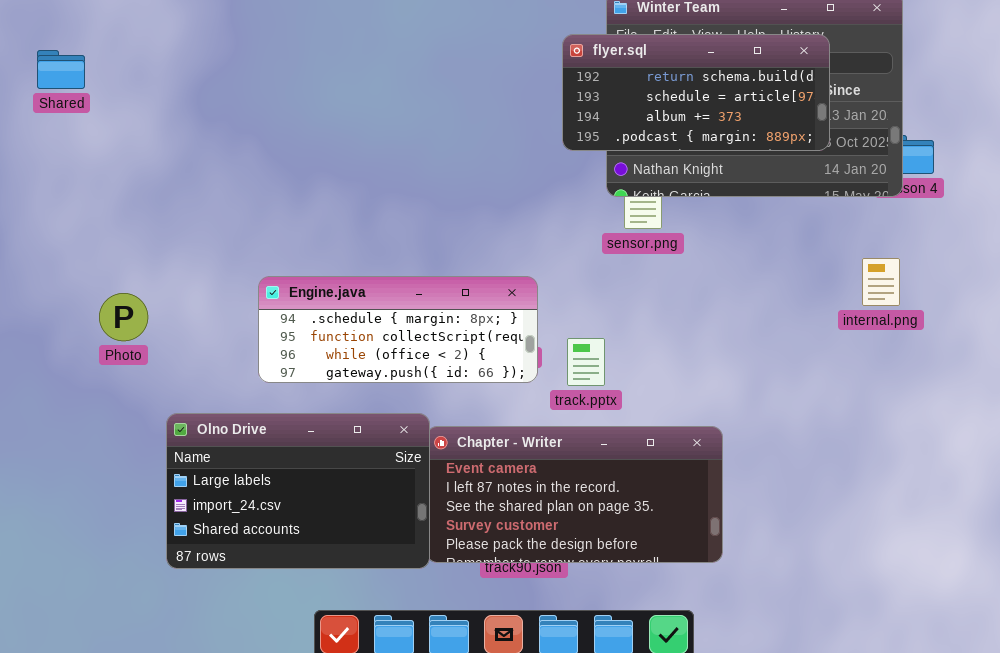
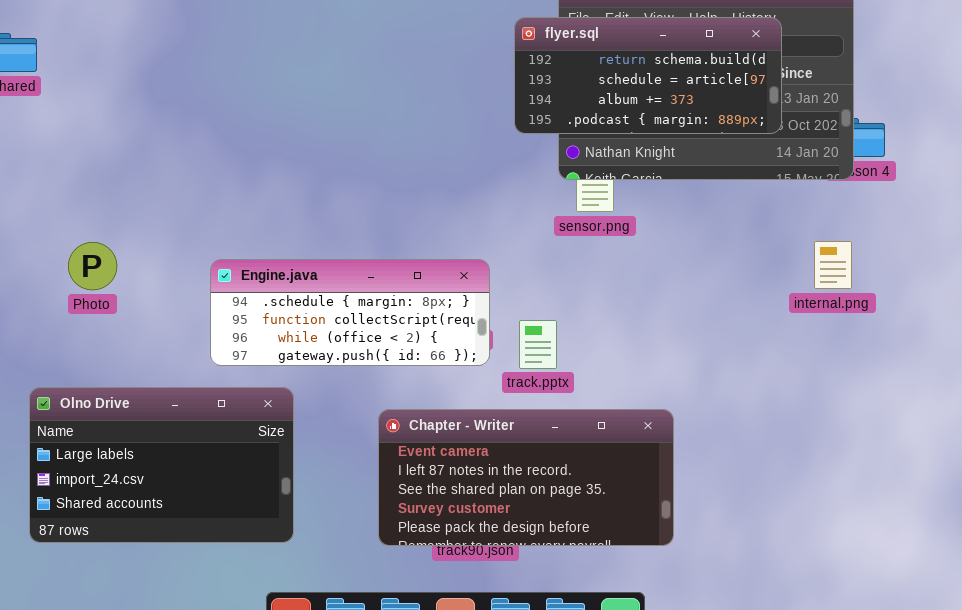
Photo: [99,293,148,341] -> [68,242,117,290], moved
Olno Drive: [166,413,430,569] -> [29,387,294,543], moved

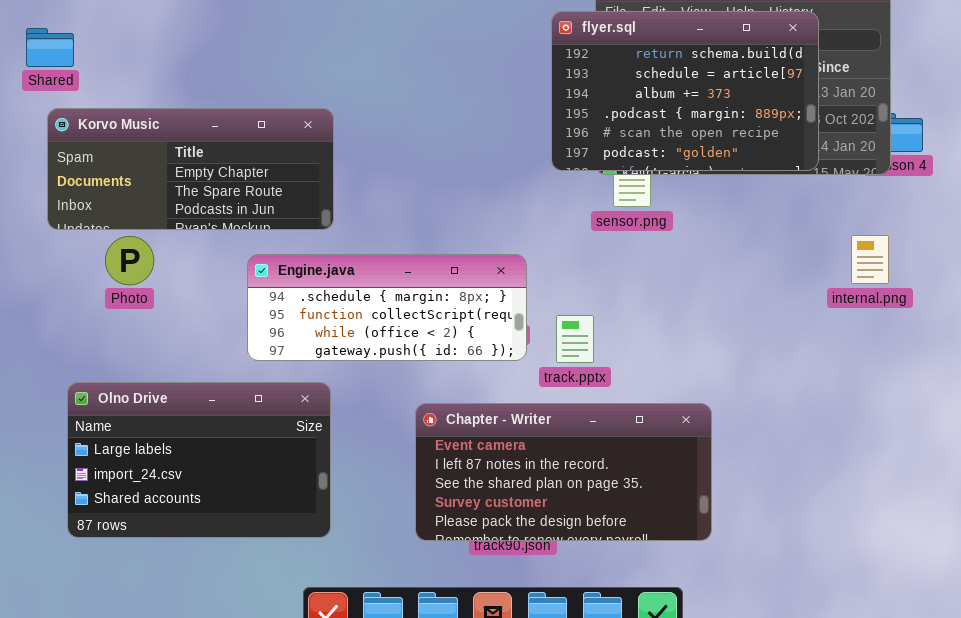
flyer.sql: [514,17,782,134] -> [551,11,819,171], resized
Korvo Music: none -> [47,108,334,230], opened

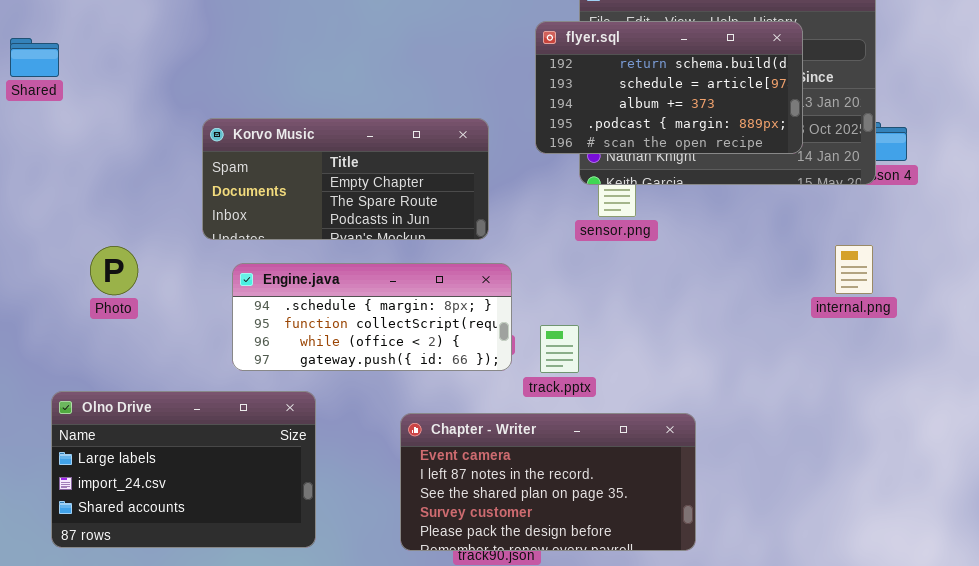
flyer.sql: [551,11,819,171] -> [535,21,803,154], resized
Korvo Music: [47,108,334,230] -> [202,118,489,240], moved

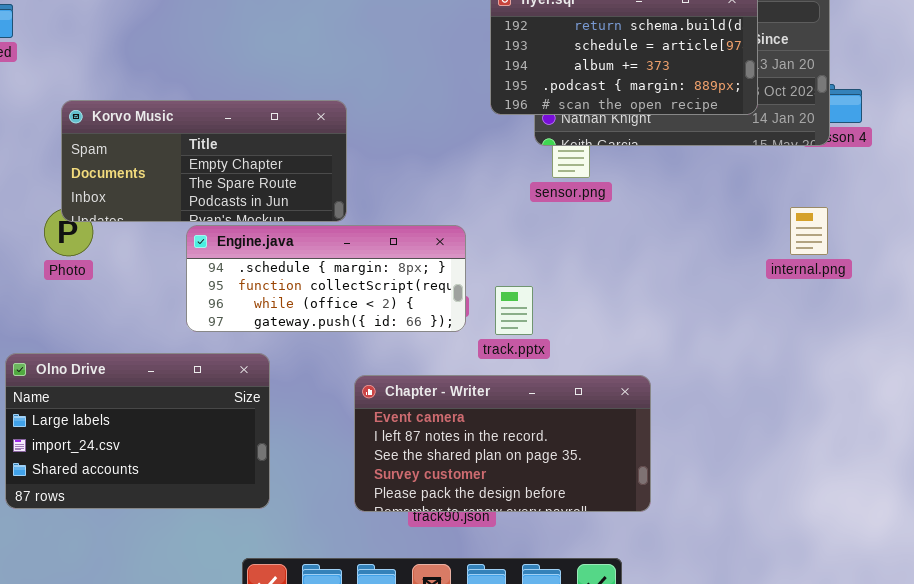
Korvo Music: [202,118,489,240] -> [61,100,347,222], moved

